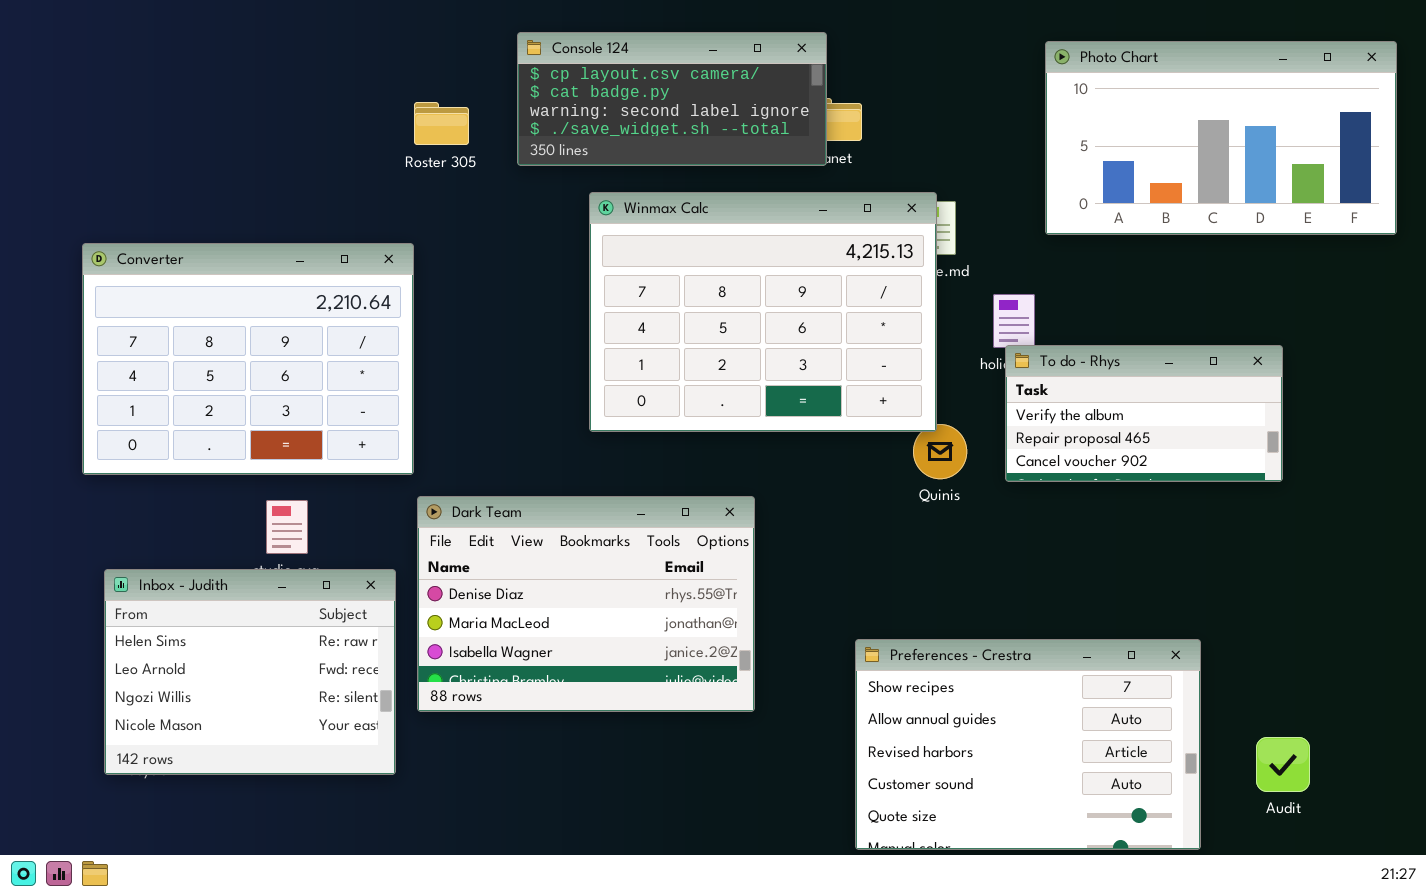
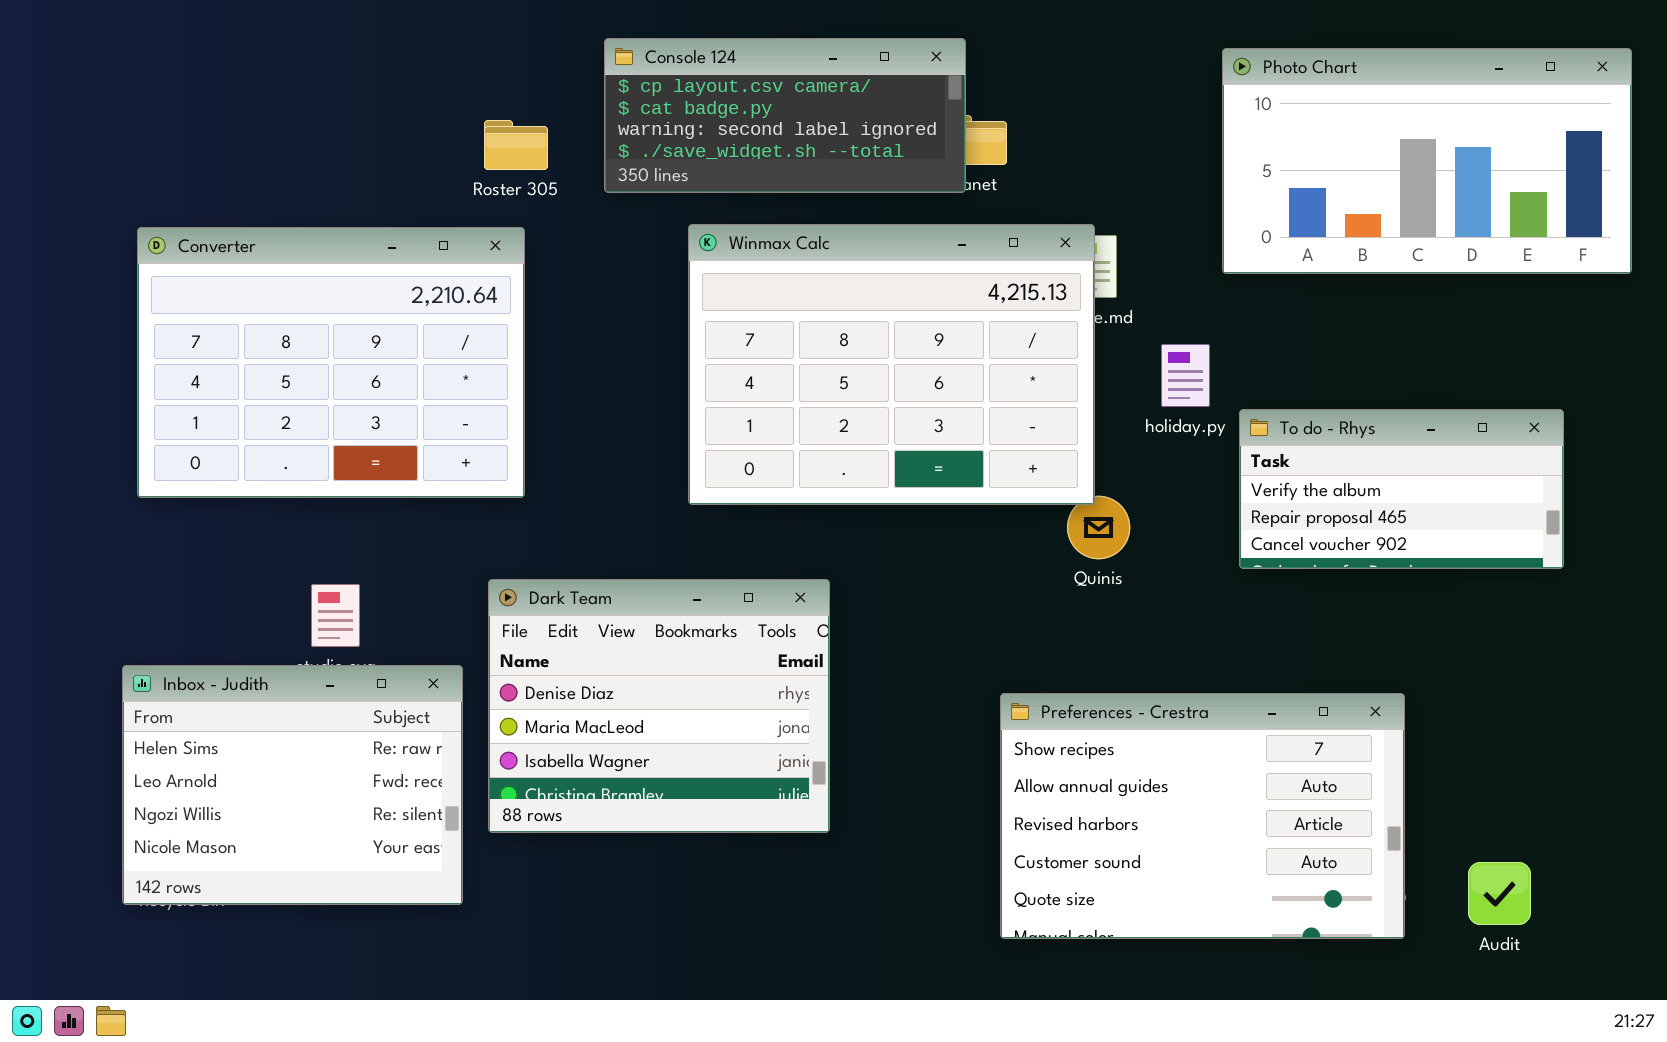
Converter: [82,243,414,475] -> [137,227,525,498], moved
To do - Rhys: [1005,345,1283,482] -> [1239,409,1564,569], moved
Dark Team: [417,496,755,712] -> [488,579,830,833], resized
Preferences - Crestra: [855,639,1201,850] -> [1000,693,1405,939], moved

